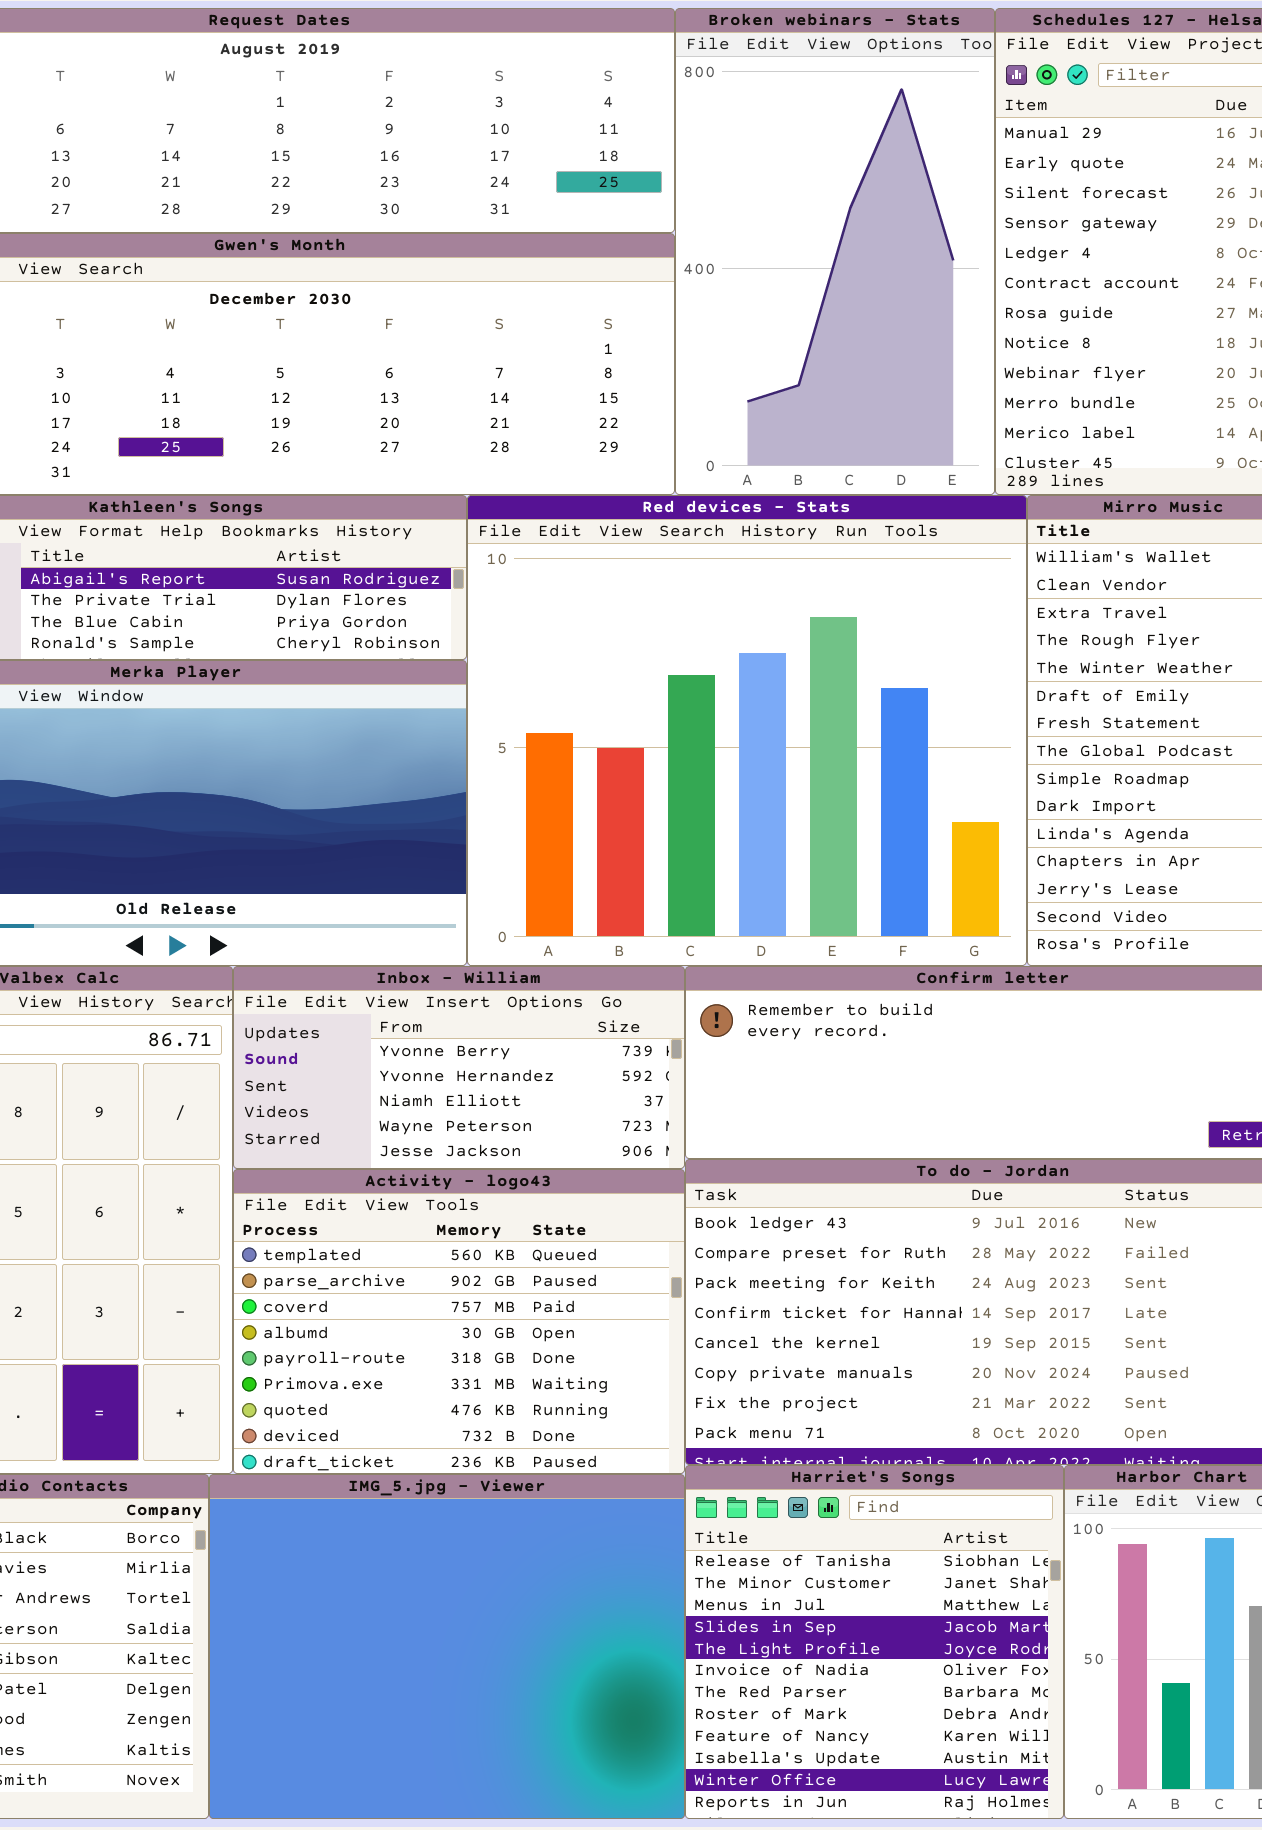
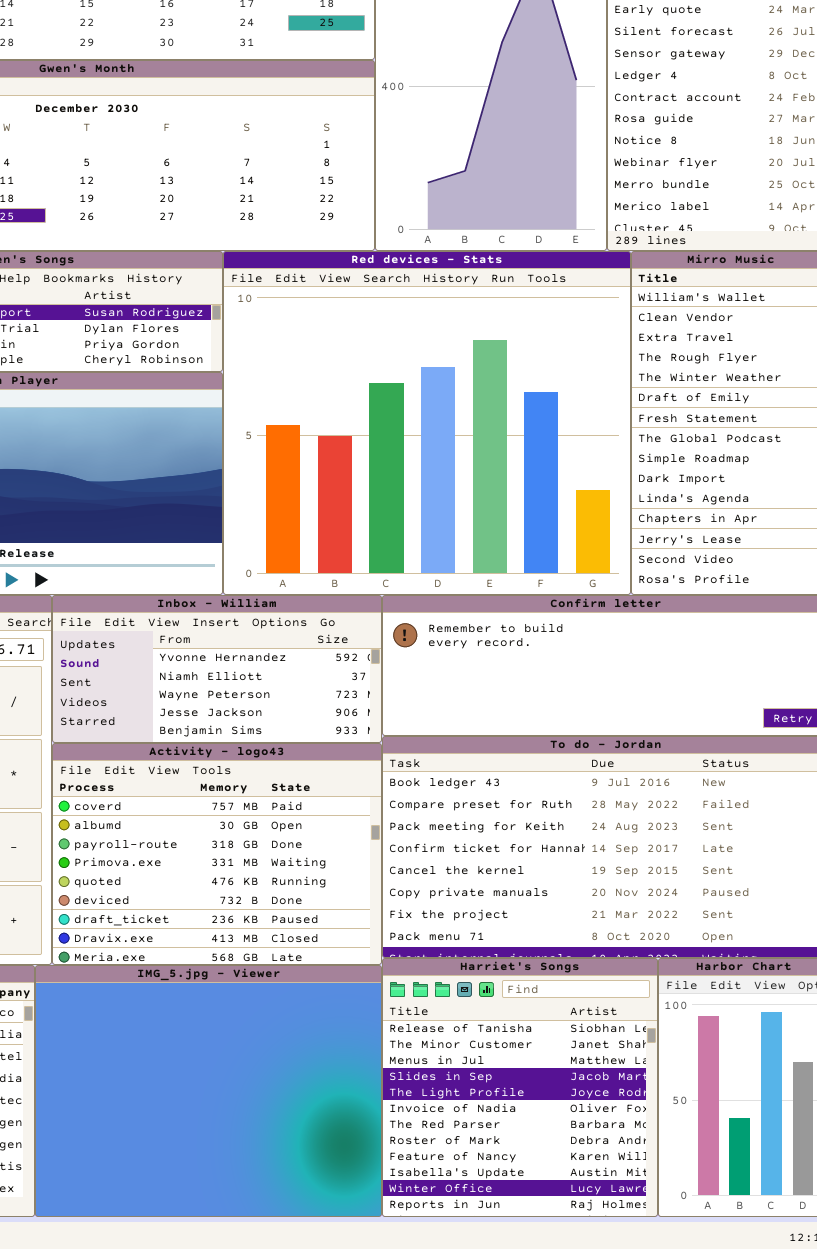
Inbox - William: [233,966,685,1169] -> [52,595,382,743], scrolled down 1 row
Activity - logo43: [233,1169,685,1474] -> [52,743,382,965], scrolled down 2 rows

